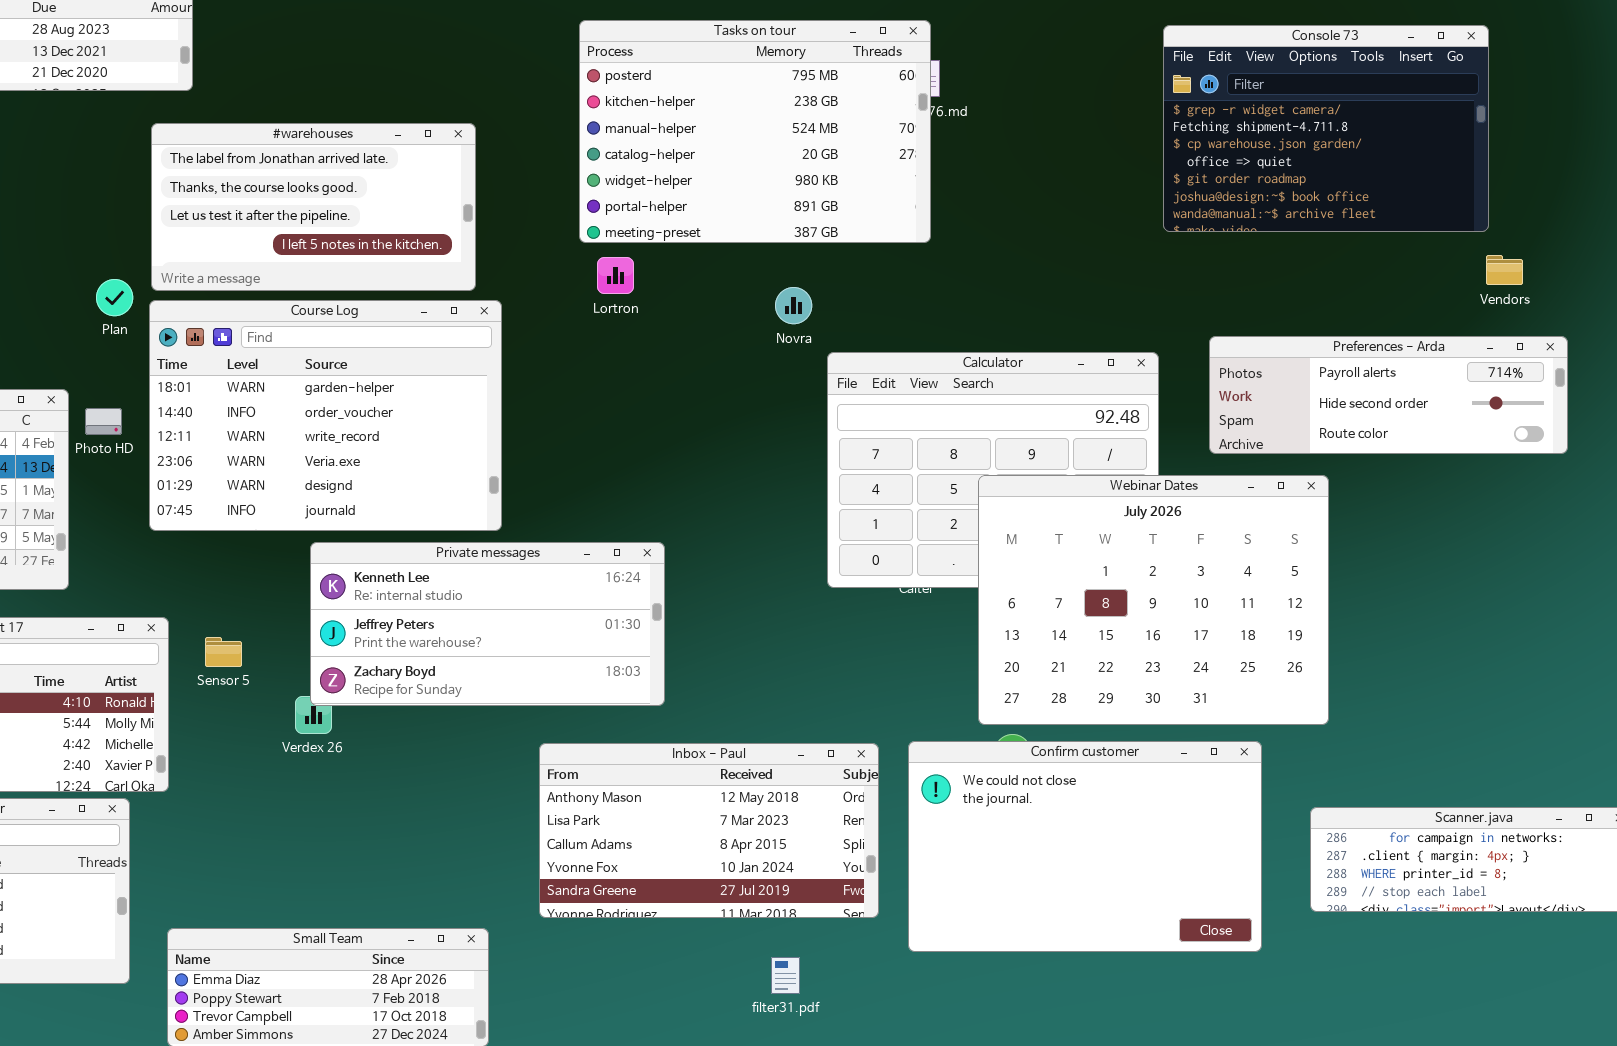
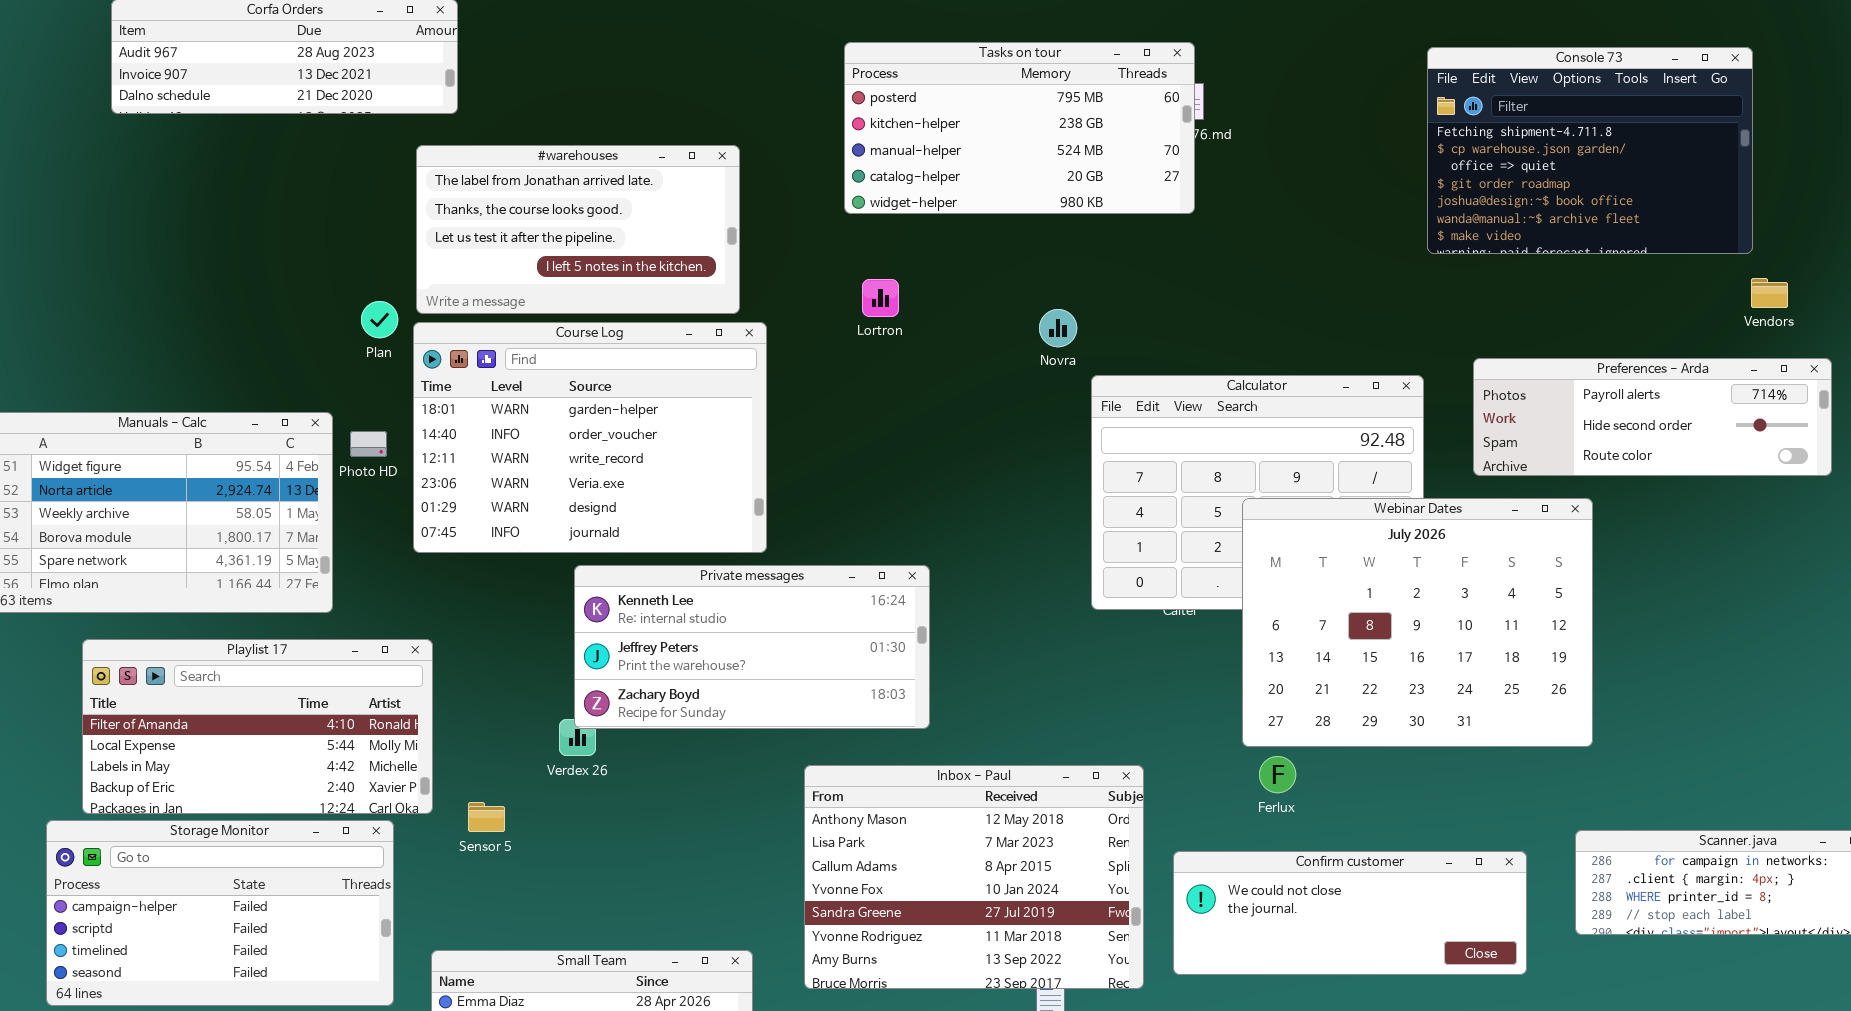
Tasks on tour: [579,20,931,243] -> [844,42,1195,214], resized
Console 73: [1163,25,1489,232] -> [1427,47,1753,254], scrolled down 1 row
Sensor 5: [205,637,242,667] -> [468,802,505,832], moved
Confirm customer: [908,741,1262,952] -> [1173,851,1527,975], resized
Inbox - Paul: [539,743,879,918] -> [804,765,1144,989], resized

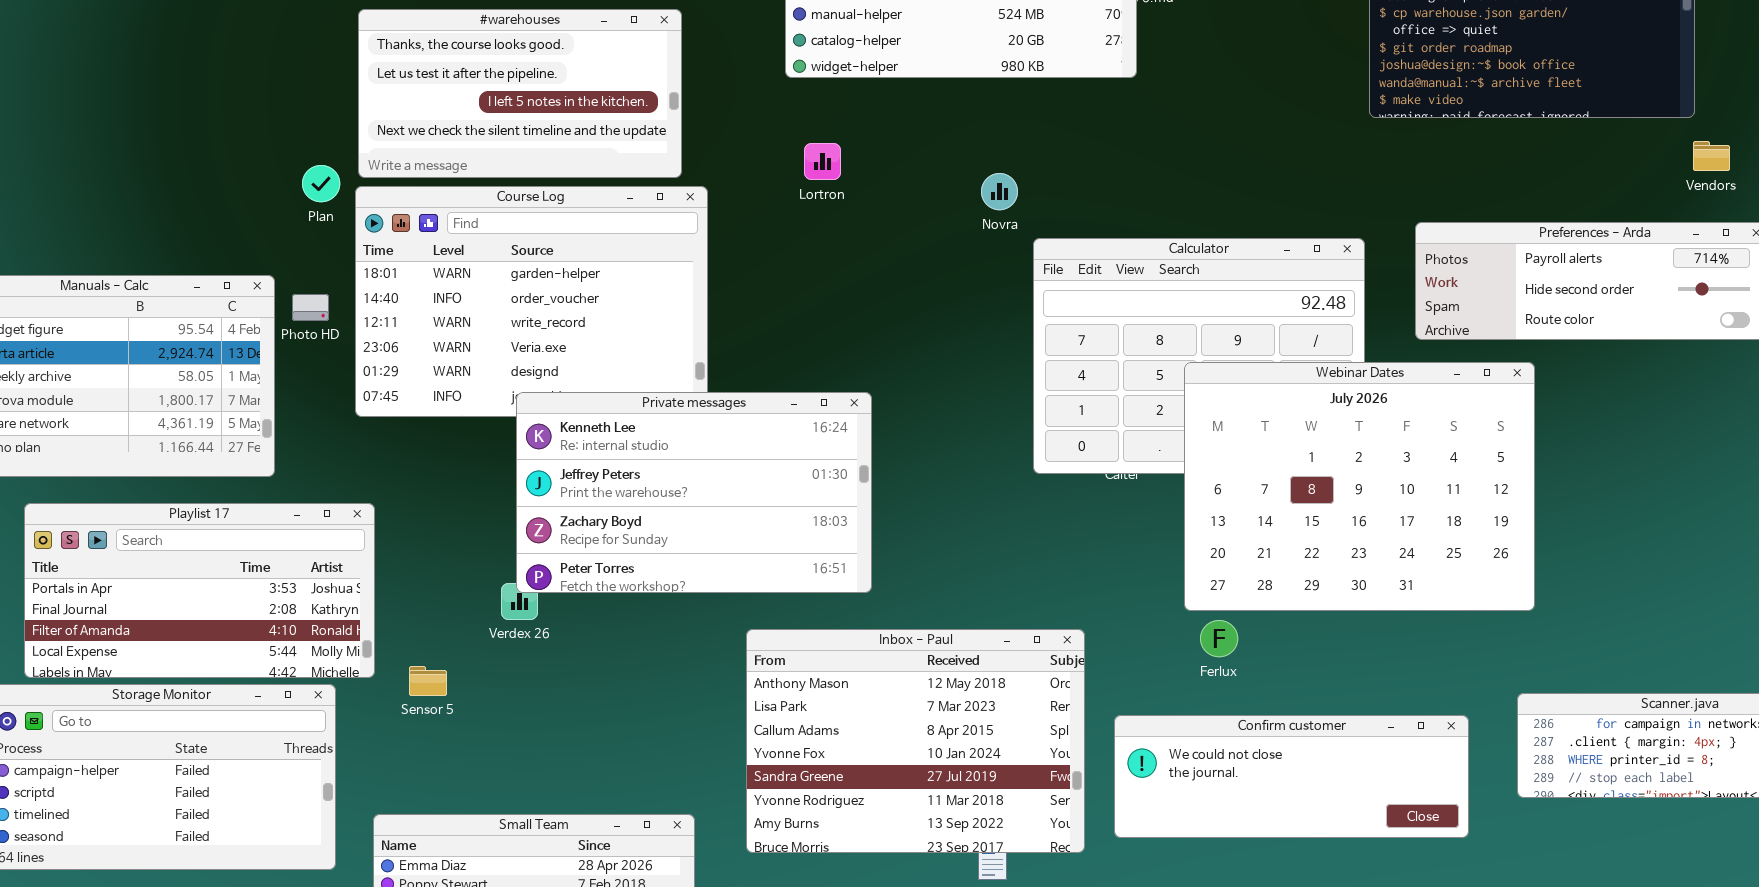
#warehouses: [416,145,740,314] -> [358,9,682,178], scrolled down 1 row
Private messages: [574,565,930,729] -> [516,392,872,593], resized
Playlist 17: [82,639,433,814] -> [24,503,375,678], scrolled up 2 rows

